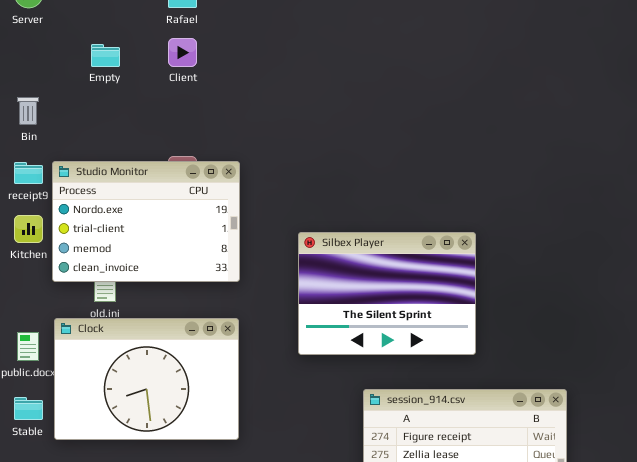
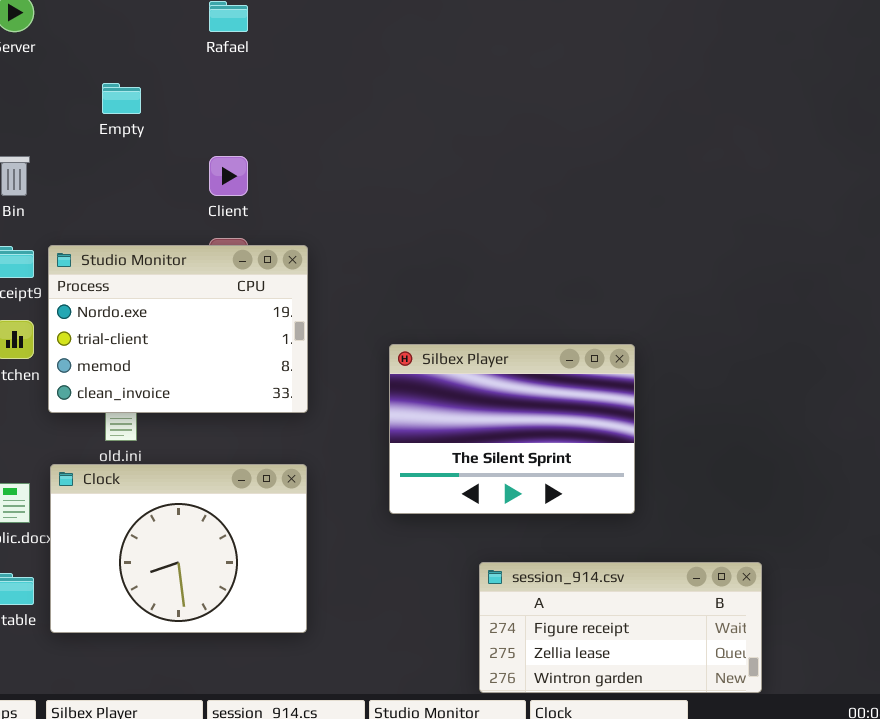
Client: [168,38,197,67] -> [209,156,248,196], moved

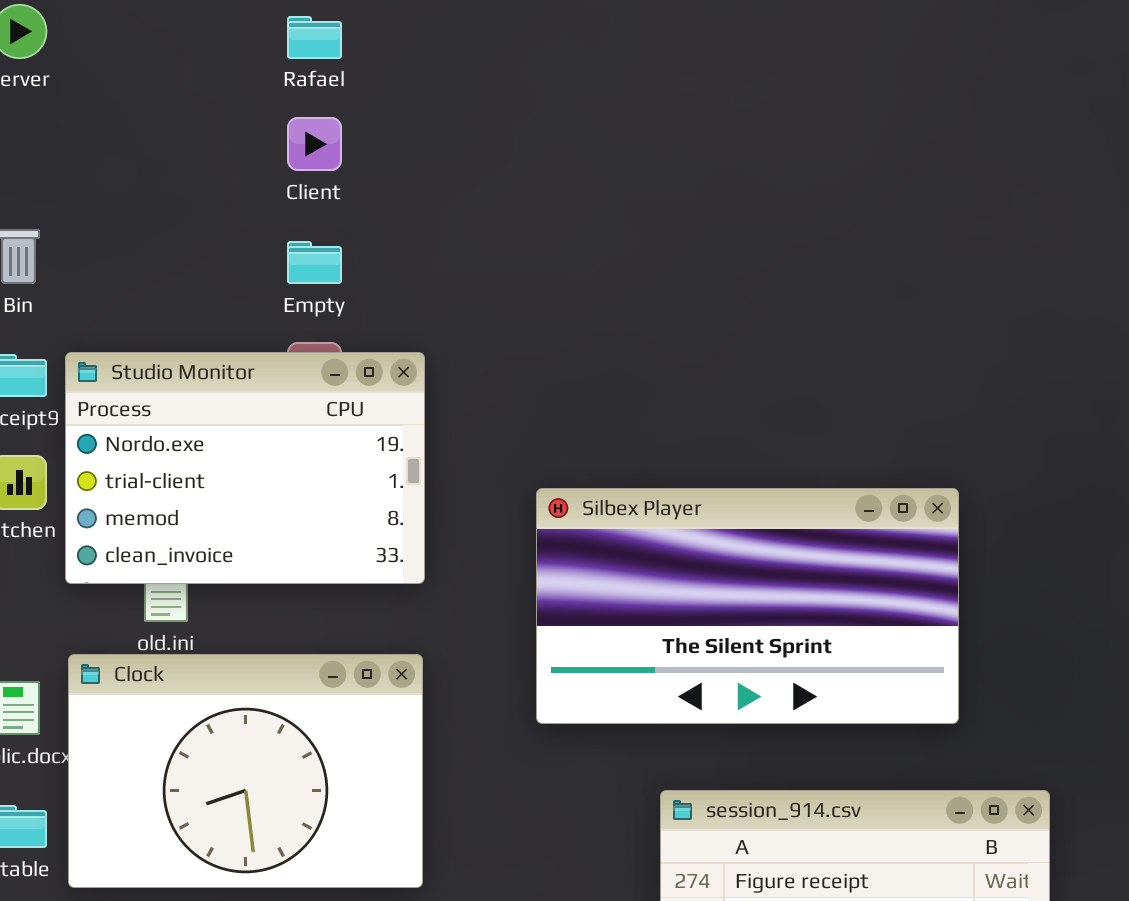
Empty: [102,83,141,114] -> [287,241,342,284], moved
Client: [209,156,248,196] -> [287,117,342,171], moved
Silbex Player: [389,344,635,514] -> [536,488,959,724], resized

